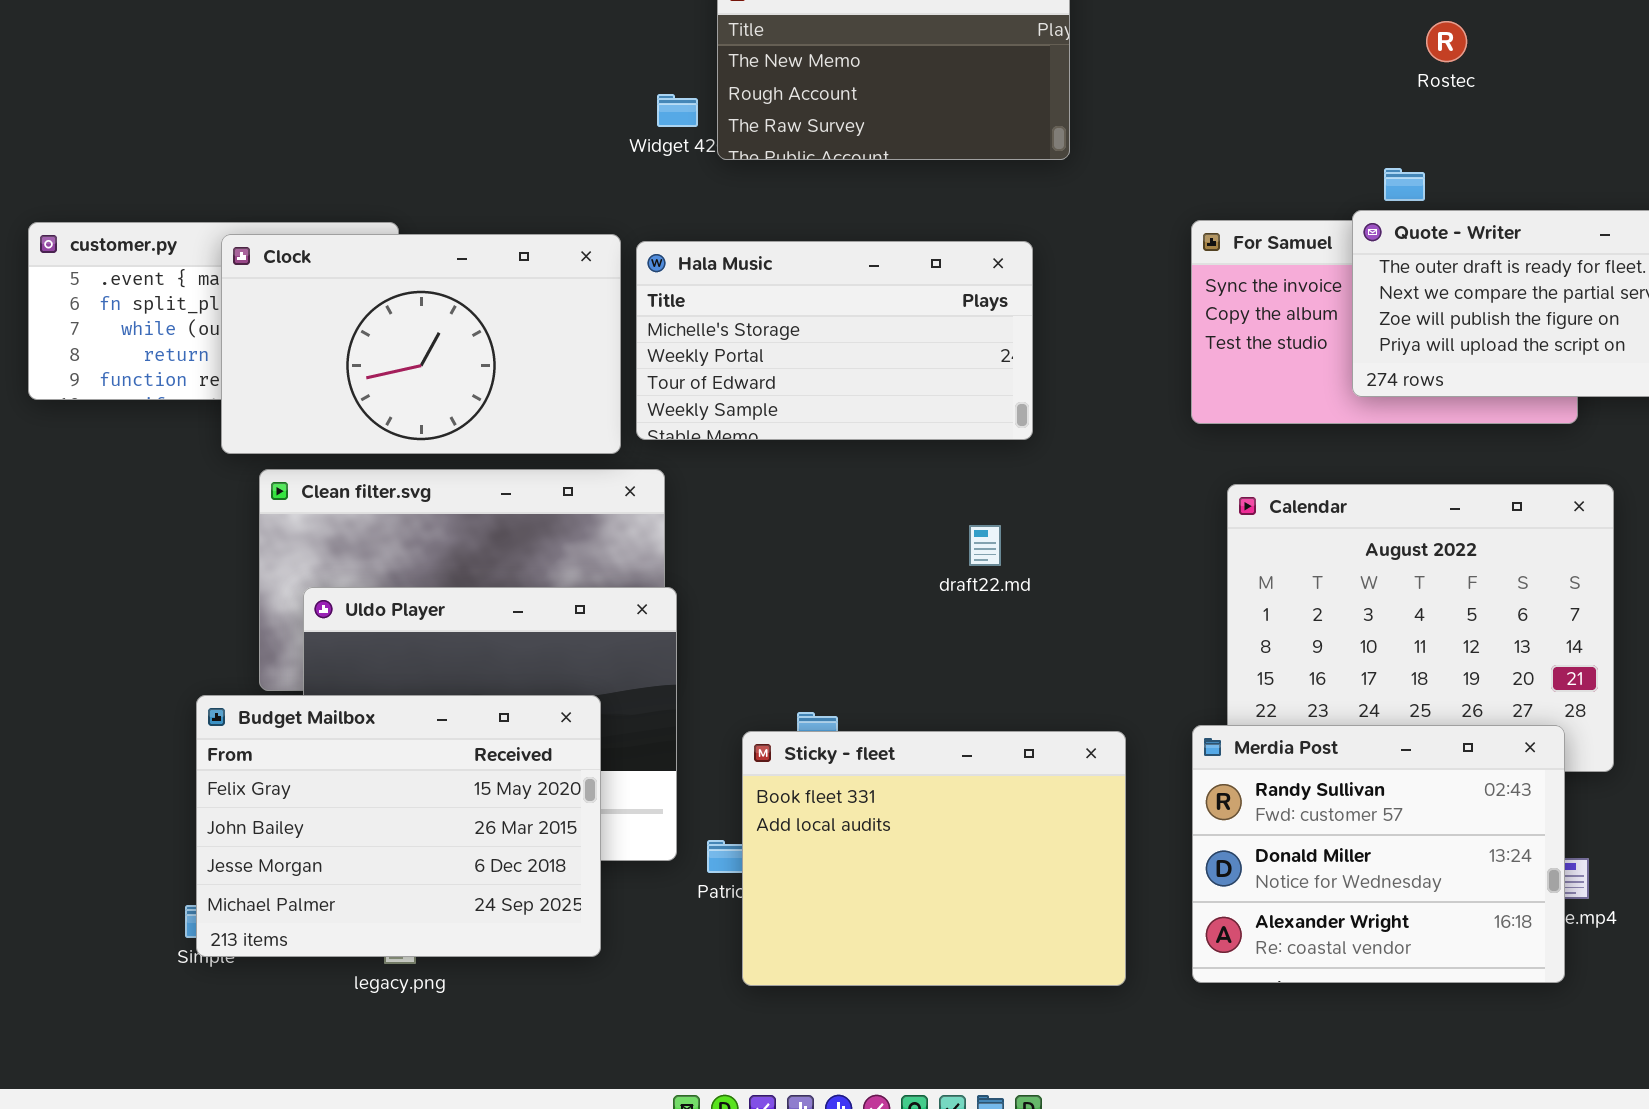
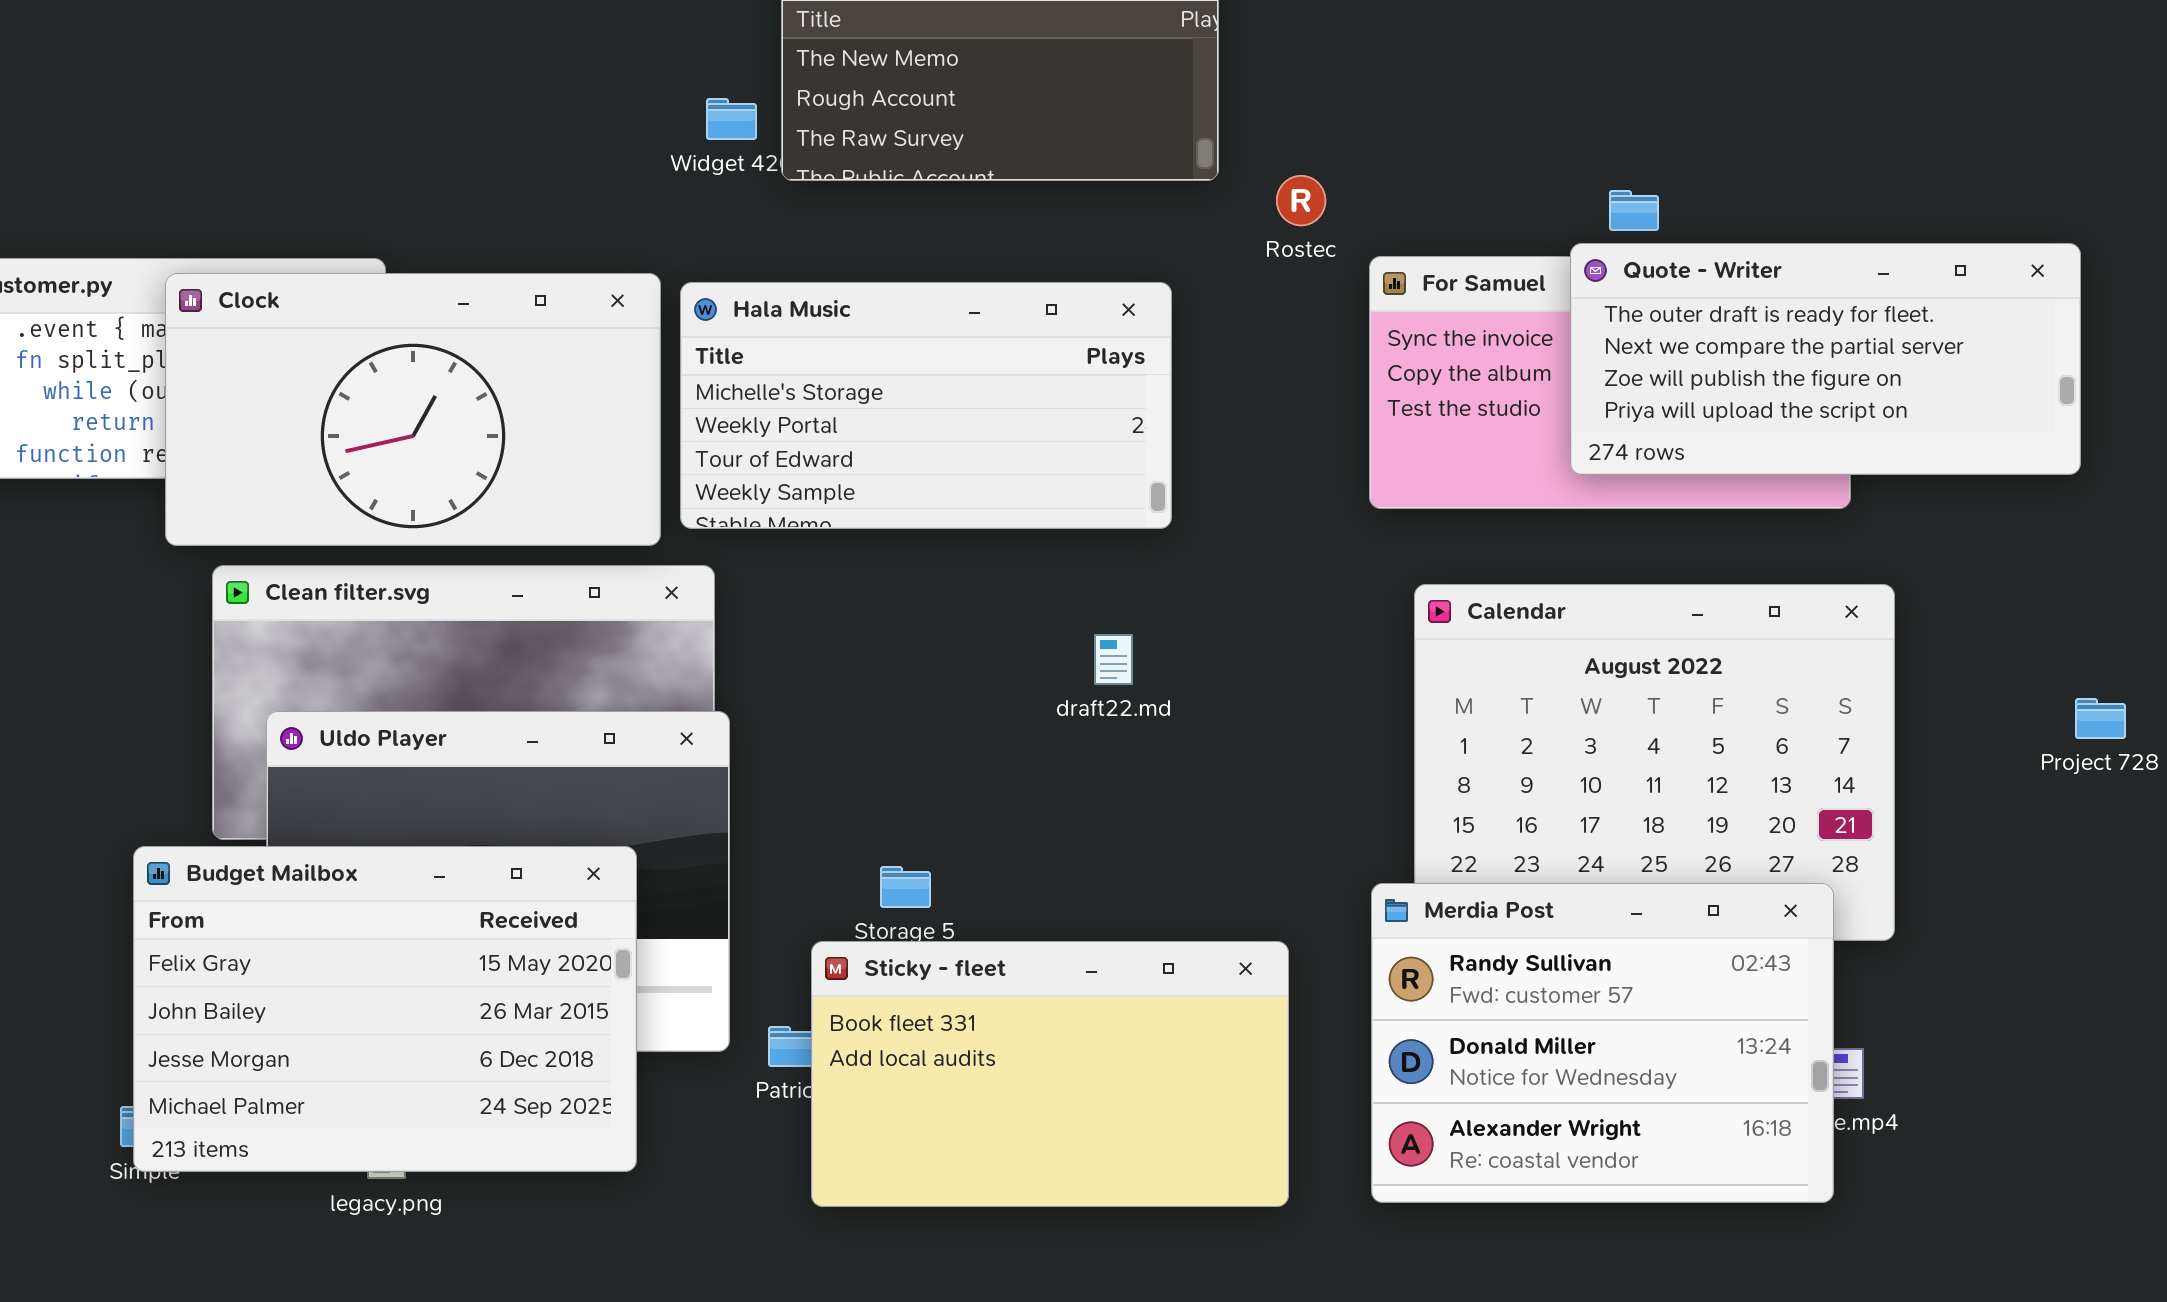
Rostec: [1426,21,1467,62] -> [1276,175,1326,226], moved
Sticky - fleet: [742,731,1126,986] -> [811,941,1289,1207], resized

